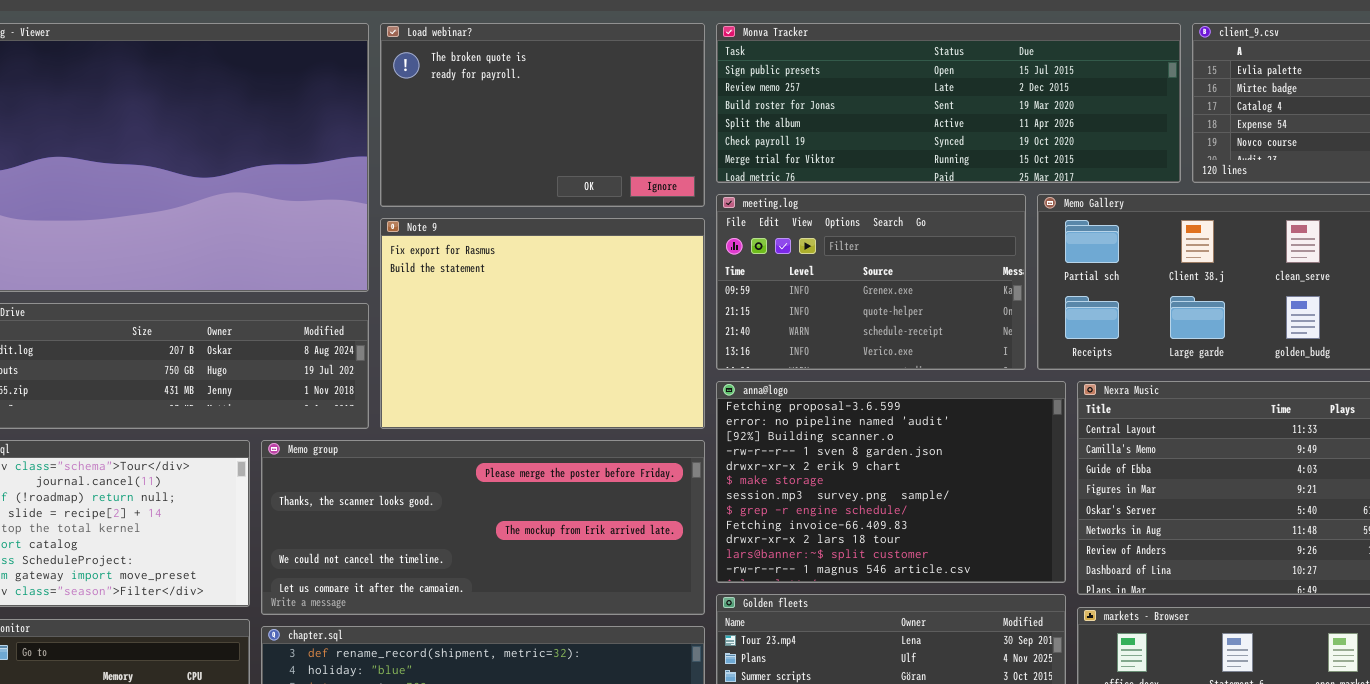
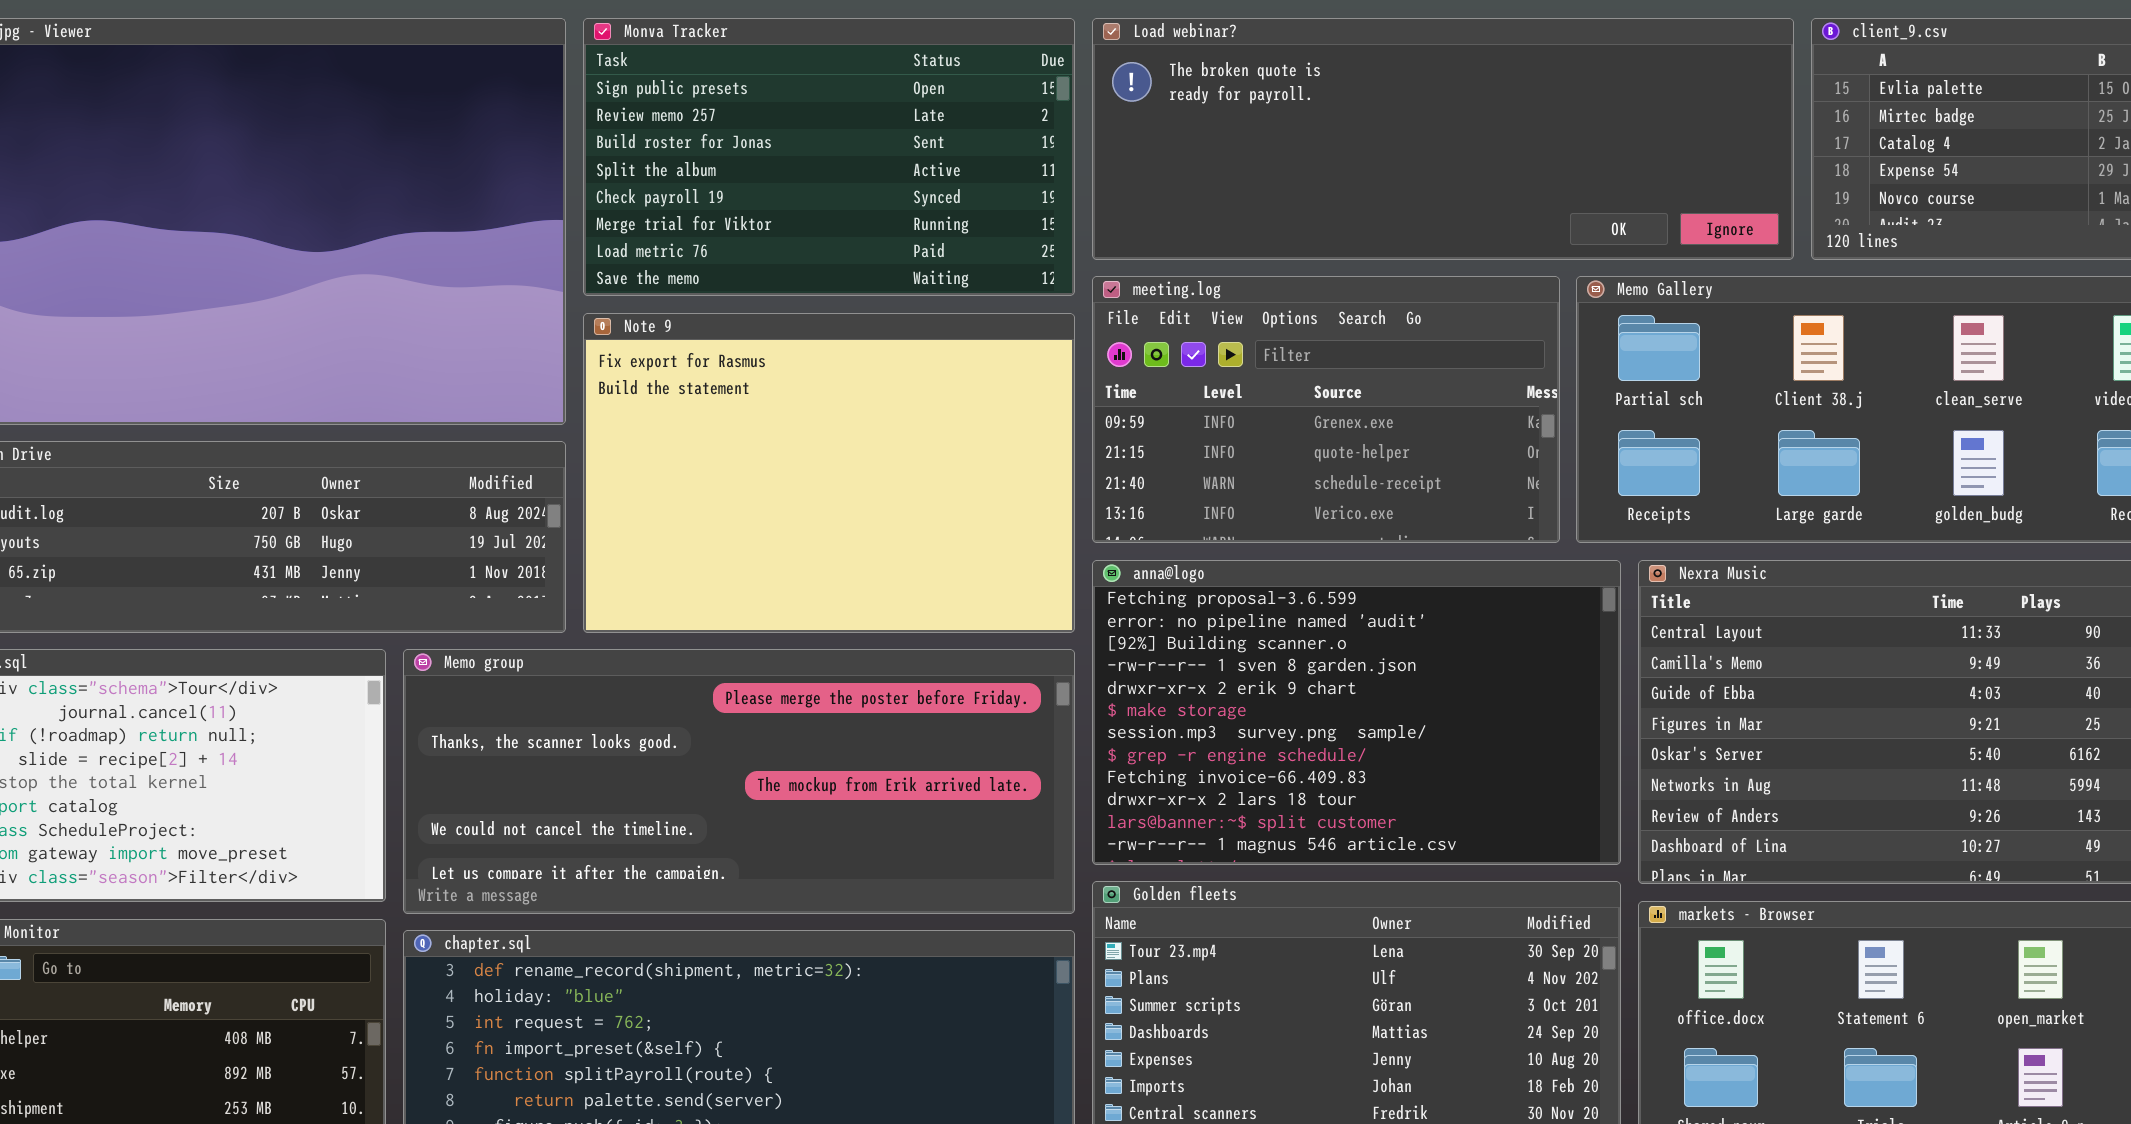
Load webinar?: [380,23,705,207] -> [1092,18,1794,260], moved, resized
Monva Tracker: [716,23,1181,183] -> [583,18,1075,296], moved, resized

